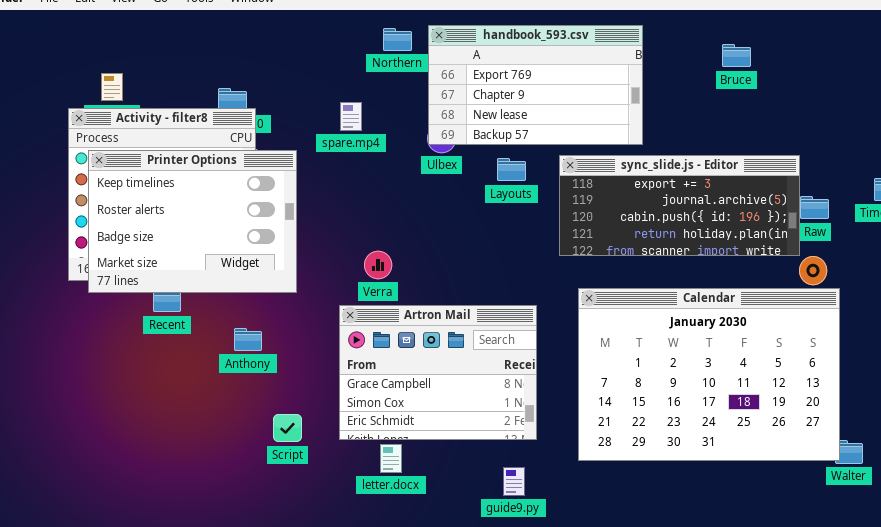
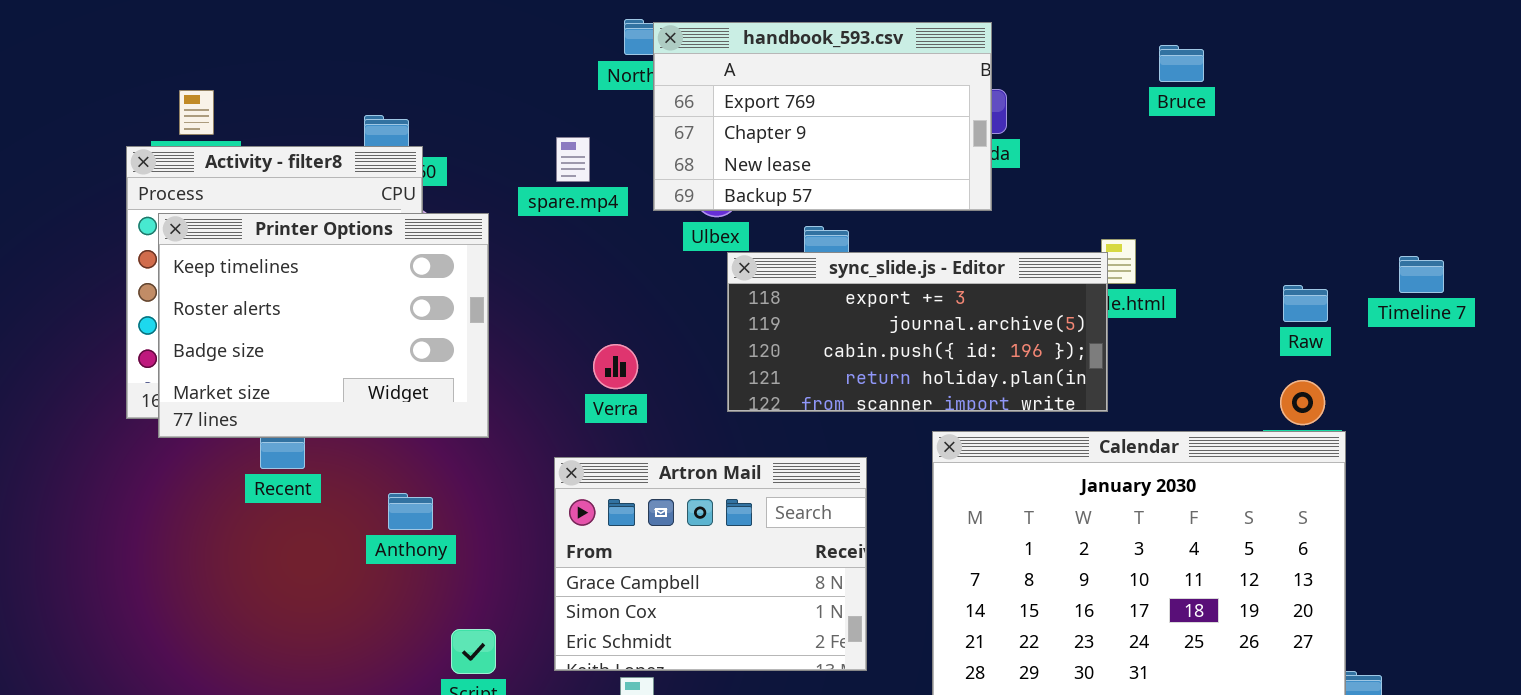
handbook_593.csv: [428,25,643,145] -> [653,22,992,211], moved
sync_slide.js - Editor: [559,155,800,256] -> [727,252,1108,412], moved
Verra: [364,251,392,279] -> [593,344,638,389], moved

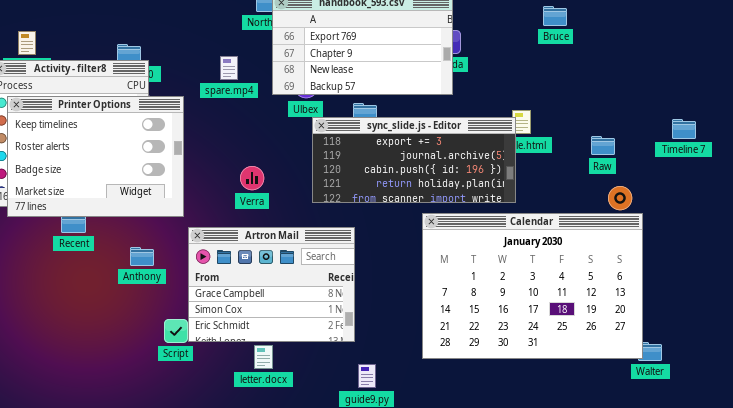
Raw: [1283,285,1328,322] -> [591,136,615,155], moved
Artron Mail: [554,457,867,671] -> [188,227,355,342], moved

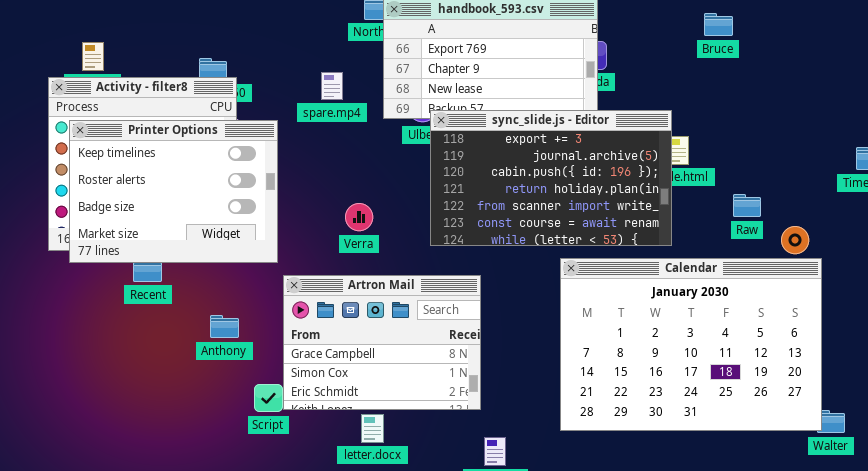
sync_slide.js - Editor: [312,117,516,203] -> [430,110,672,246], resized
Raw: [591,136,615,155] -> [733,194,761,217], moved
Anthony: [130,247,154,266] -> [210,315,239,338], moved

